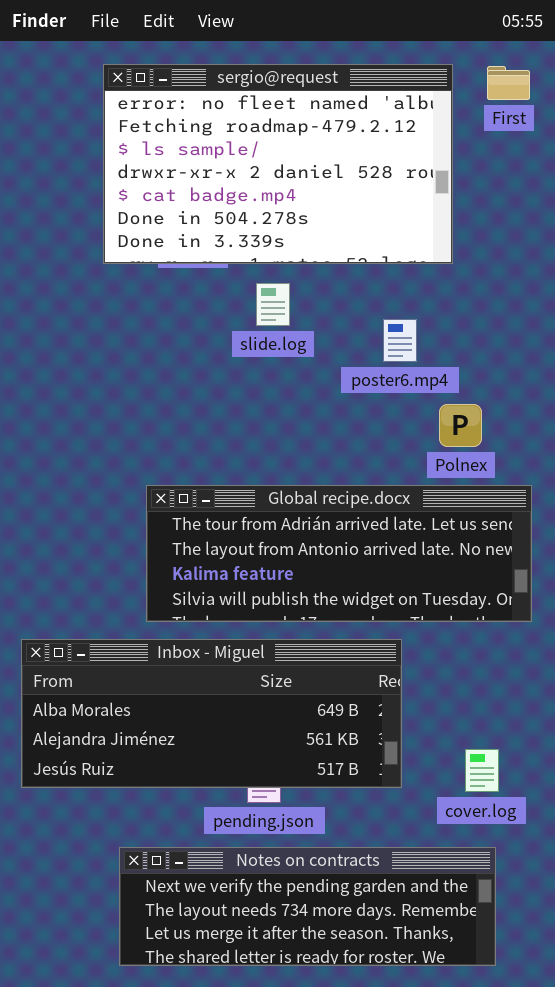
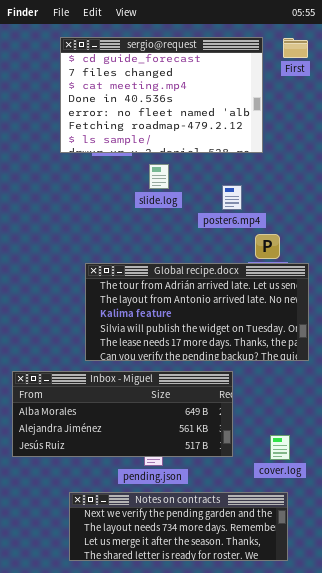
sergio@request: [103,64,453,264] -> [60,37,263,153], scrolled up 4 rows
Global recipe.docx: [146,485,532,622] -> [85,263,309,361], resized

